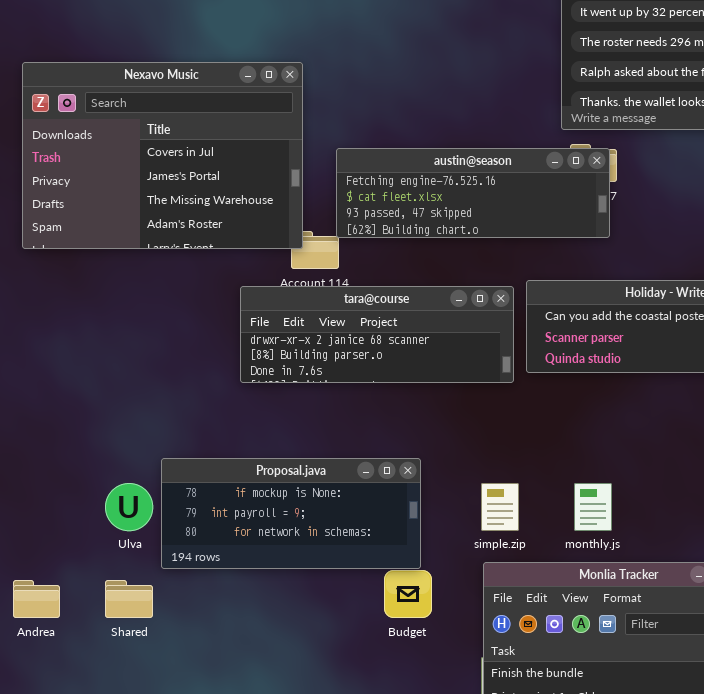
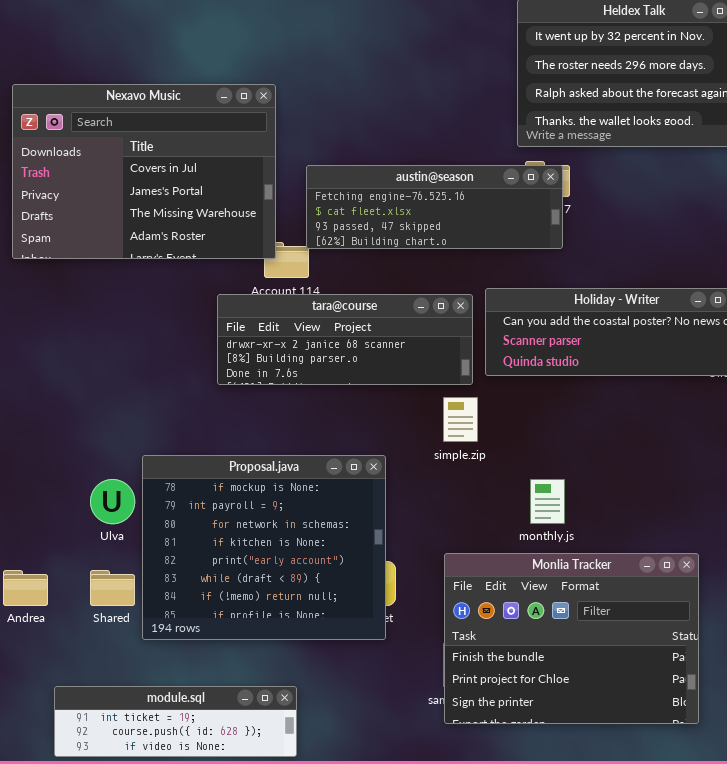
Proposal.java: [161,458,421,569] -> [142,455,386,640], resized
simple.zip: [481,483,519,531] -> [443,397,478,442], moved

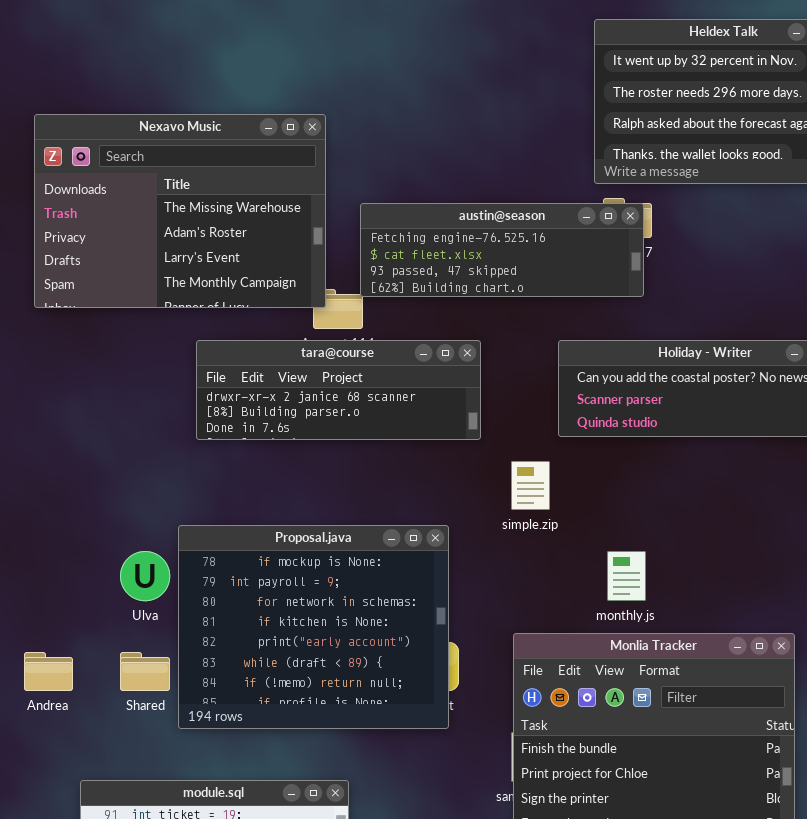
Nexavo Music: [12,84,276,259] -> [34,114,326,308], scrolled down 2 rows
tara@course: [217,294,473,385] -> [196,340,481,440], moved

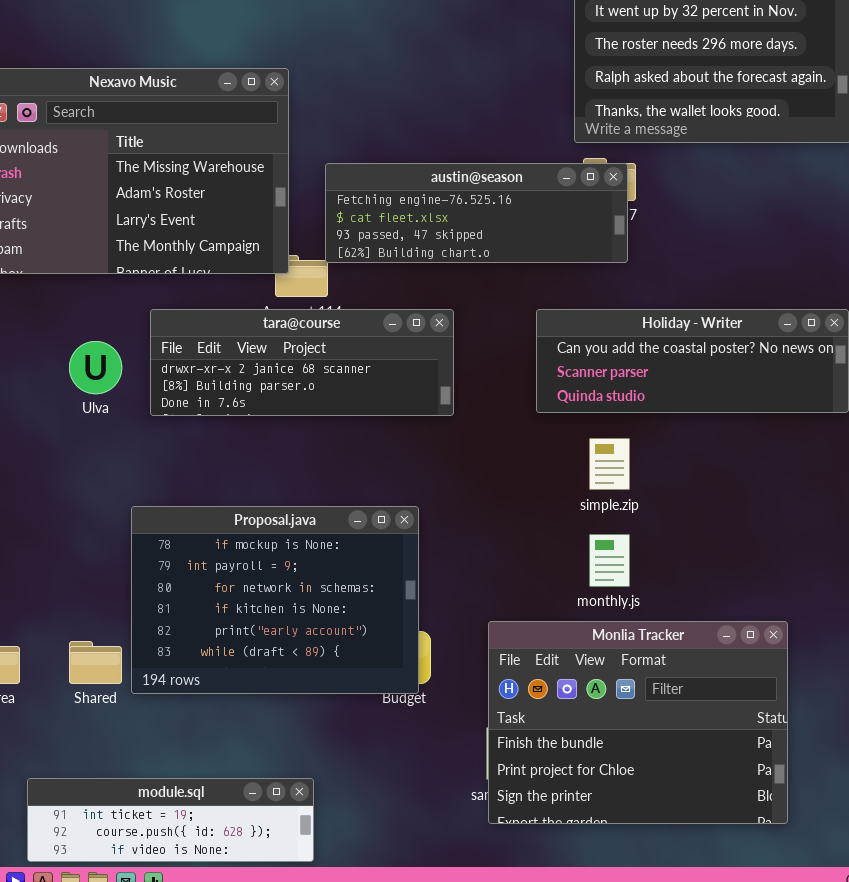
simple.zip: [511,461,550,510] -> [589,438,630,490], moved
Proposal.java: [178,525,449,729] -> [131,506,419,694], resized
Ulva: [120,551,170,601] -> [69,341,122,394], moved

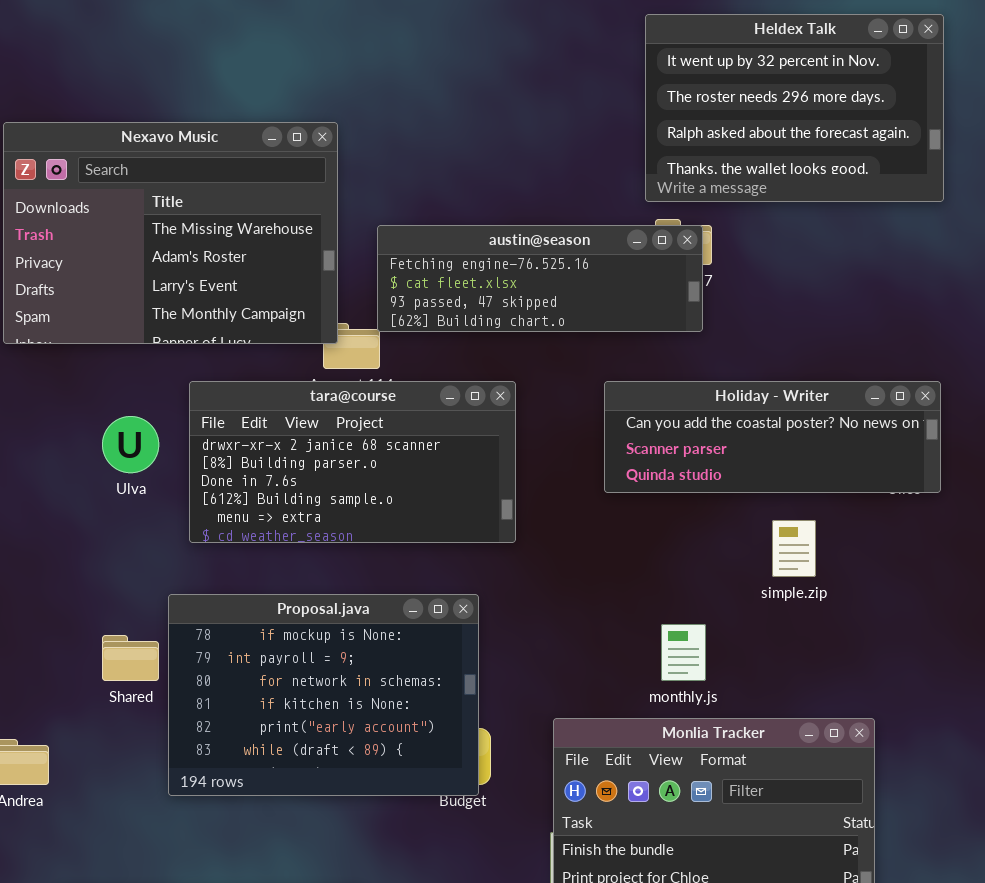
tara@course: [150,309,454,416] -> [189,381,516,543], resized
simple.zip: [589,438,630,490] -> [772,520,816,577], moved
Shared: [69,641,122,684] -> [102,635,159,681], moved

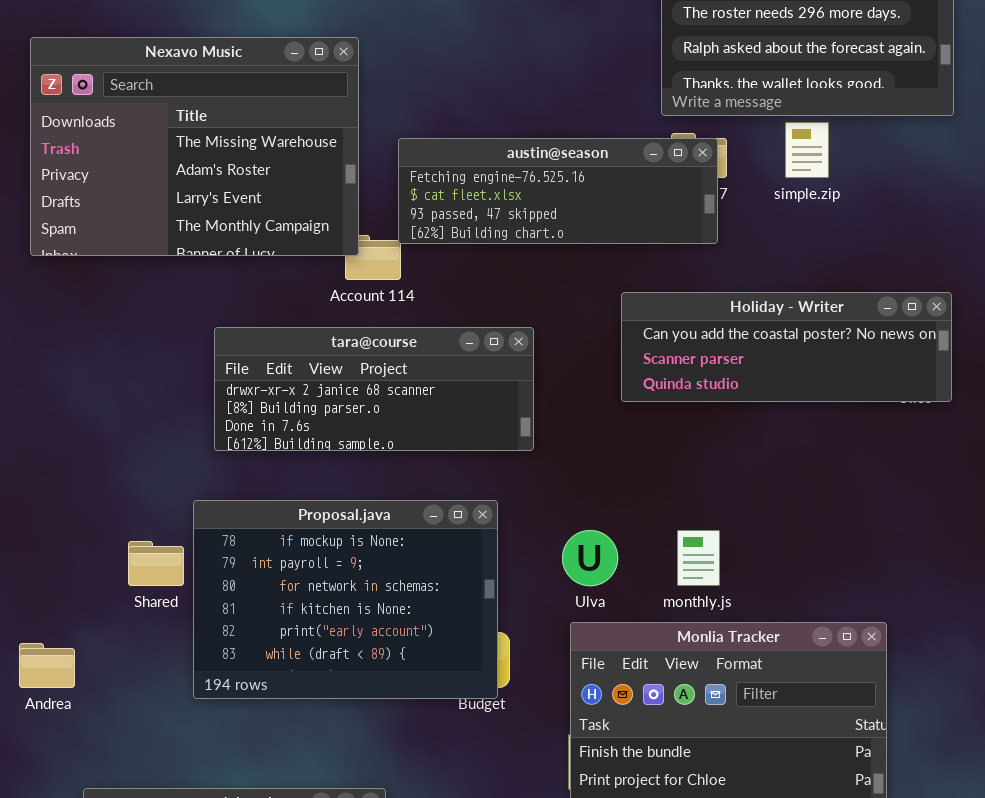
tara@course: [189,381,516,543] -> [214,327,534,451], resized
Ulva: [102,416,159,473] -> [562,530,618,586], moved
simple.zip: [772,520,816,577] -> [785,122,829,178], moved

